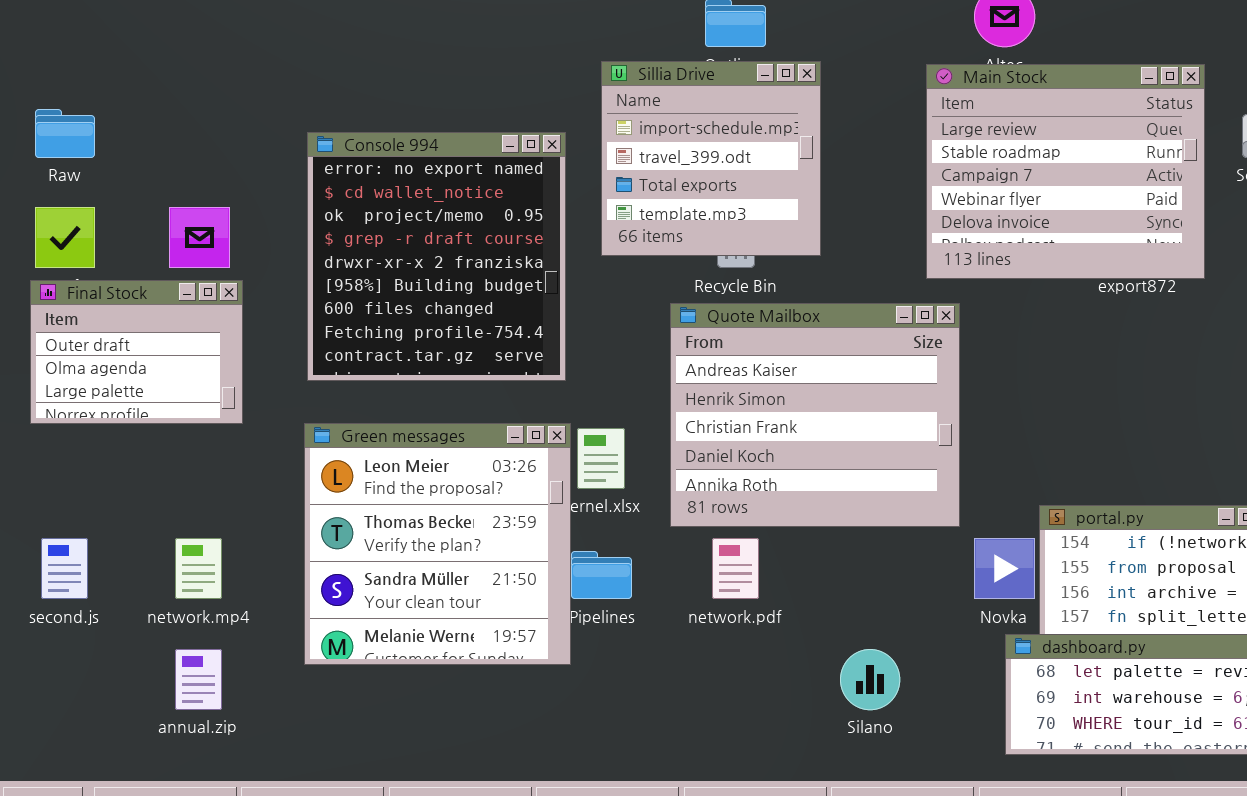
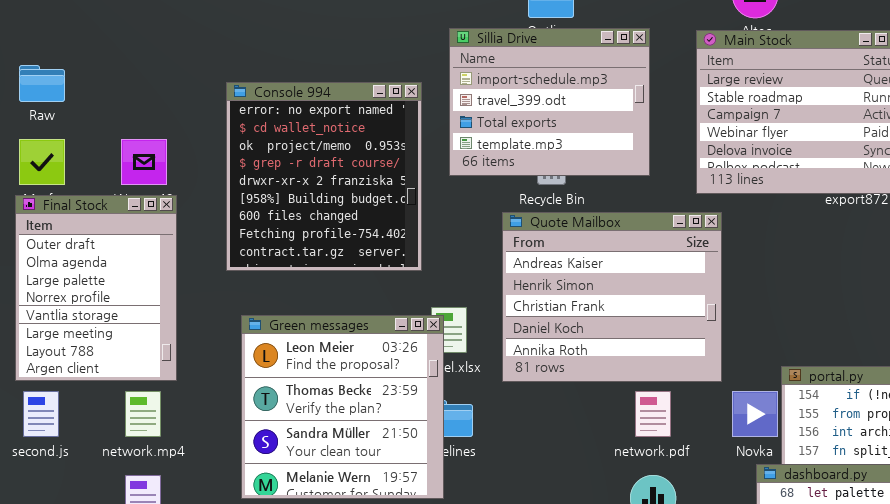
Sillia Drive: [601,61,821,256] -> [449,28,650,176], resized
Final Stock: [30,280,243,424] -> [15,195,177,381], resized
Green messages: [304,423,571,665] -> [241,315,444,499], moved
network.pdf: [712,538,759,599] -> [635,391,671,437], moved

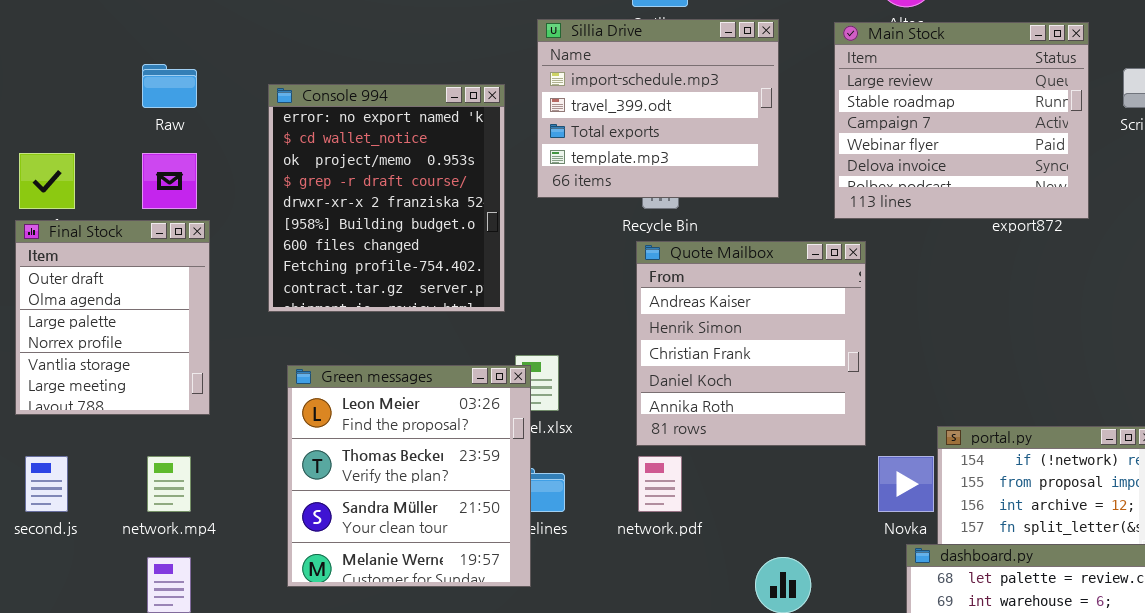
Raw: [19,65,65,102] -> [142,64,197,108], moved
Final Stock: [15,195,177,381] -> [15,220,210,415], resized
Quote Mailbox: [502,212,722,382] -> [636,241,866,446], resized
network.pdf: [635,391,671,437] -> [638,456,682,512], moved

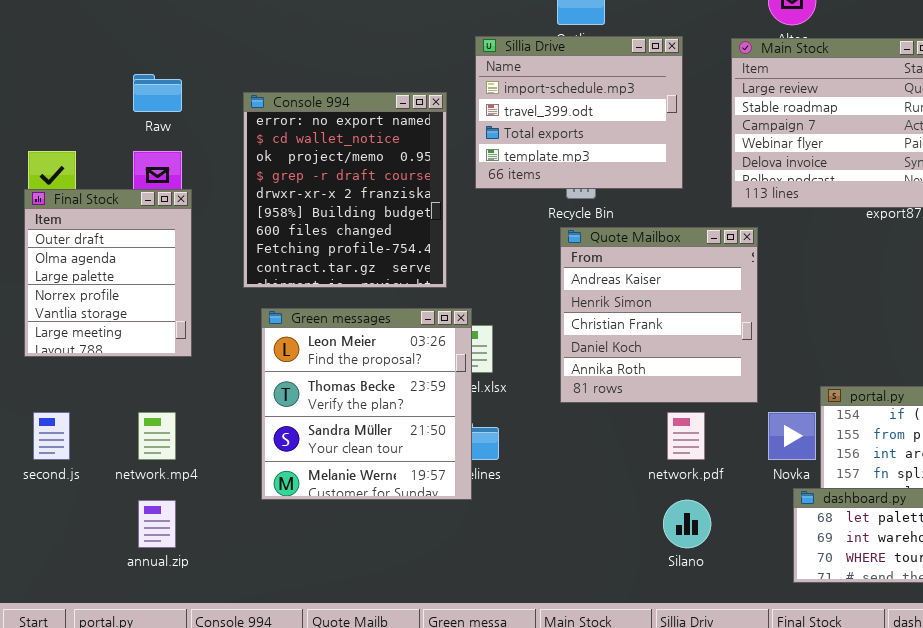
Final Stock: [15,220,210,415] -> [24,189,192,357], moved
Green messages: [287,365,531,587] -> [261,308,472,500], moved
network.pdf: [638,456,682,512] -> [667,412,705,460], moved

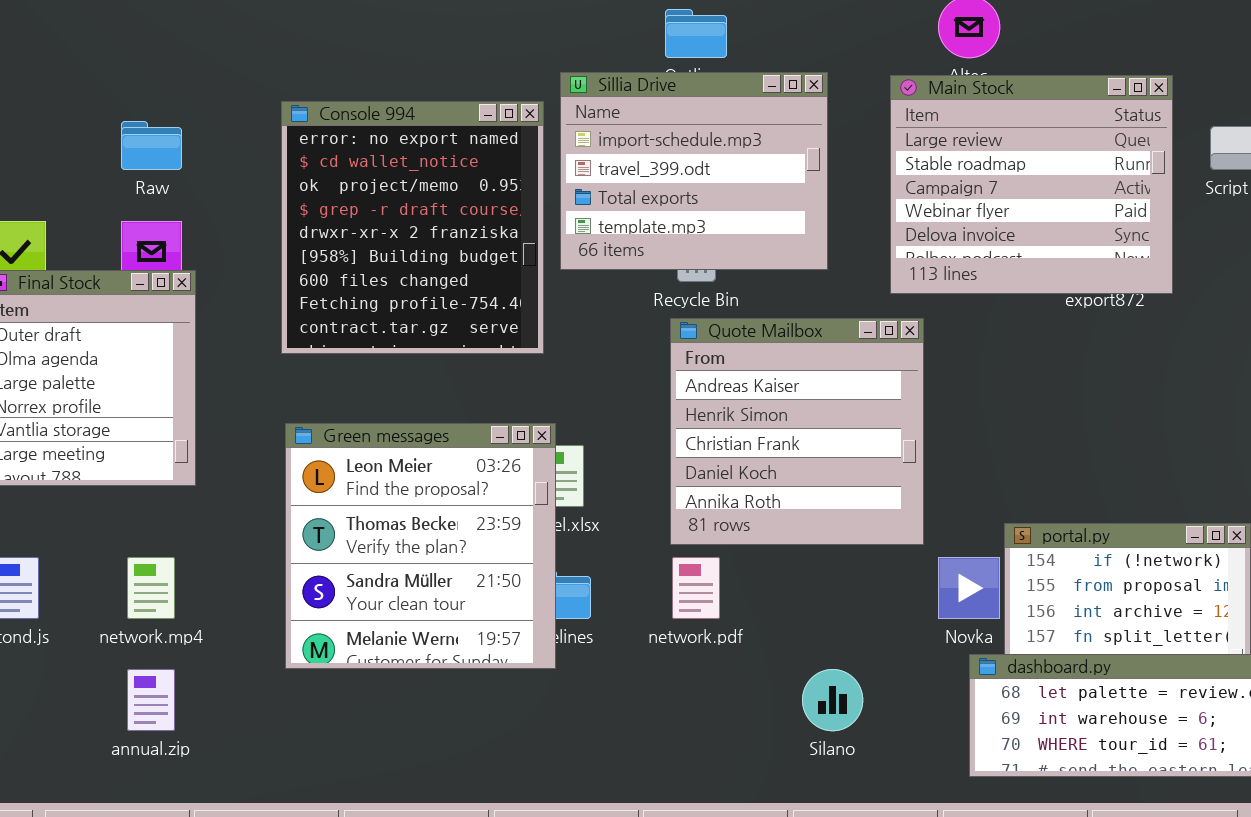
Console 994: [243,92,447,288] -> [281,101,544,354], moved
network.pdf: [667,412,705,460] -> [672,557,720,619], moved

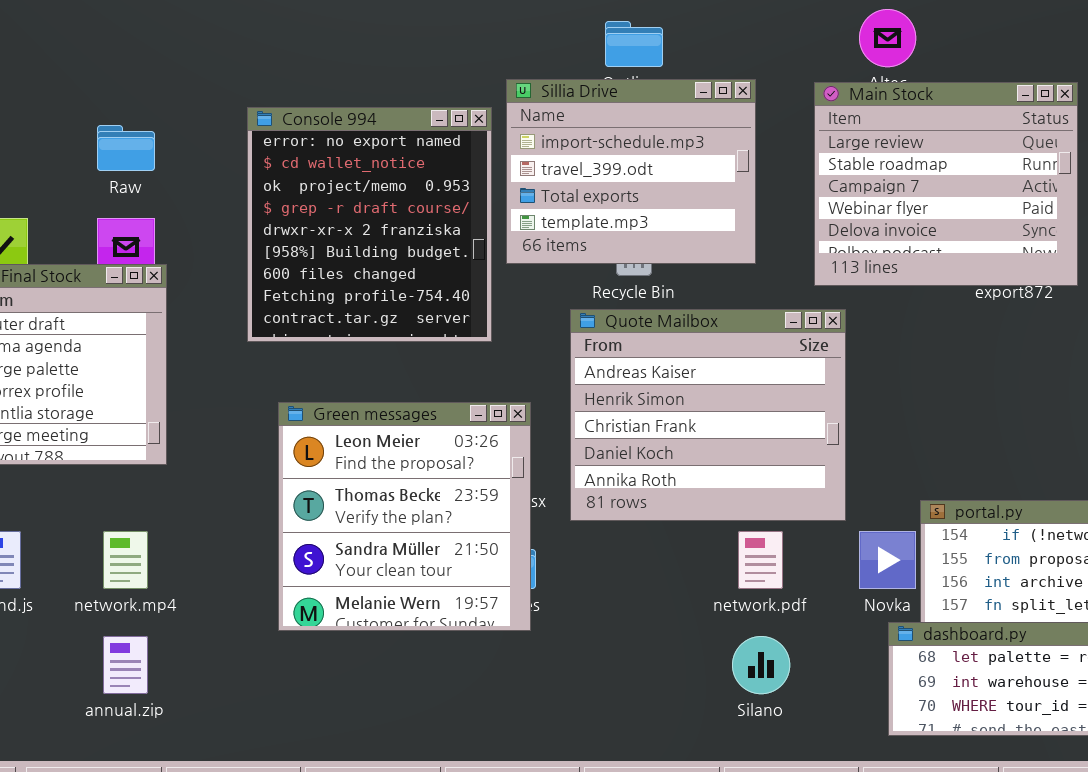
Quote Mailbox: [670,318,924,545] -> [570,309,846,521], resized
Green messages: [285,423,556,669] -> [278,402,531,631], moved
network.pdf: [672,557,720,619] -> [738,531,783,589], moved

